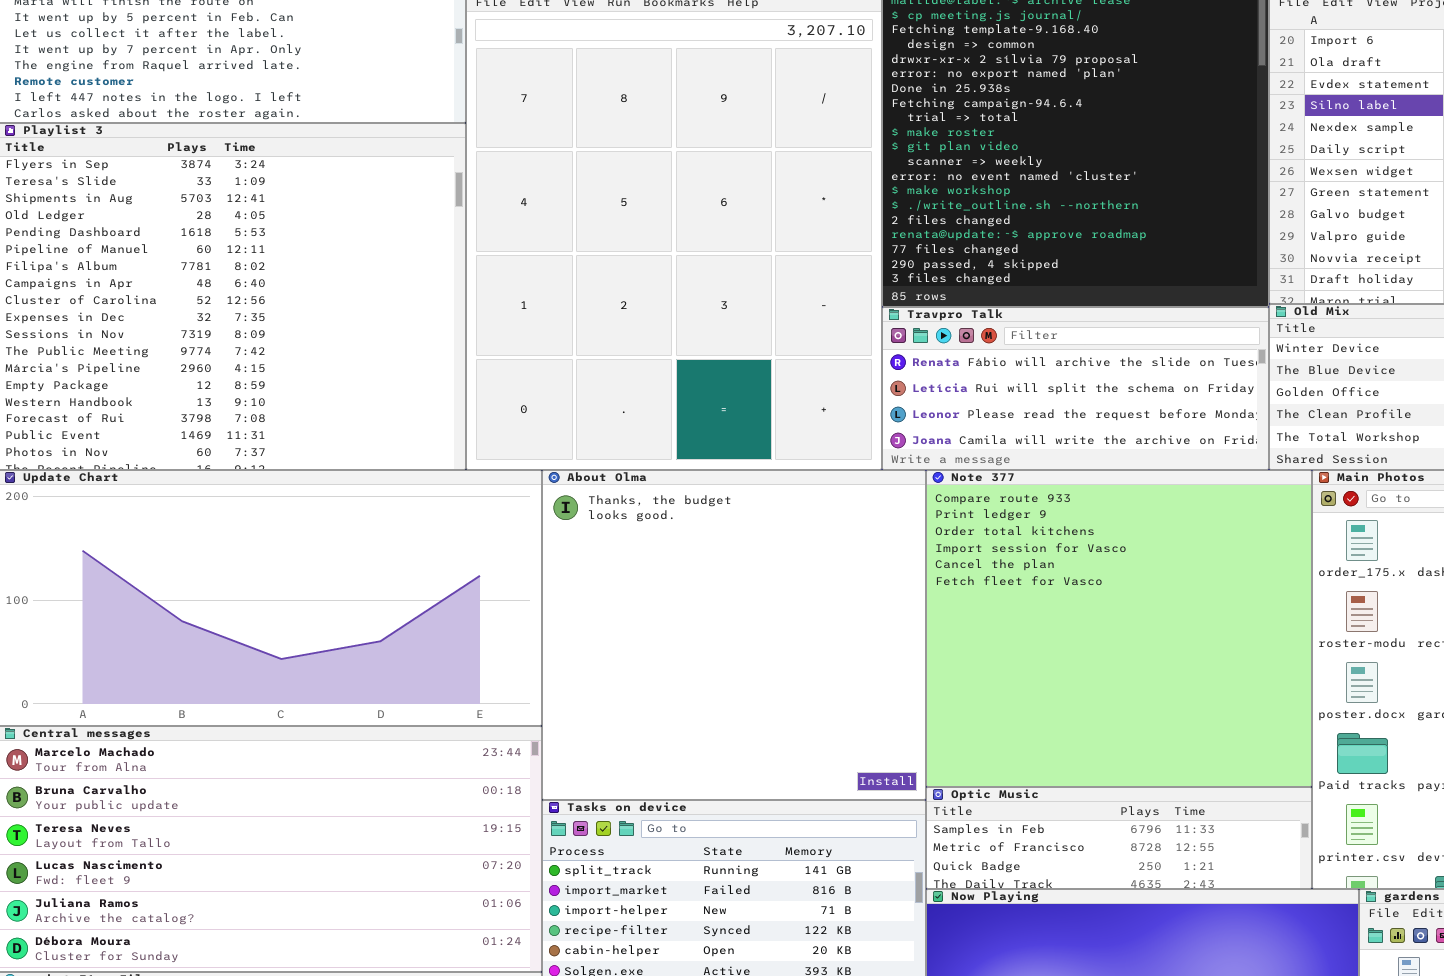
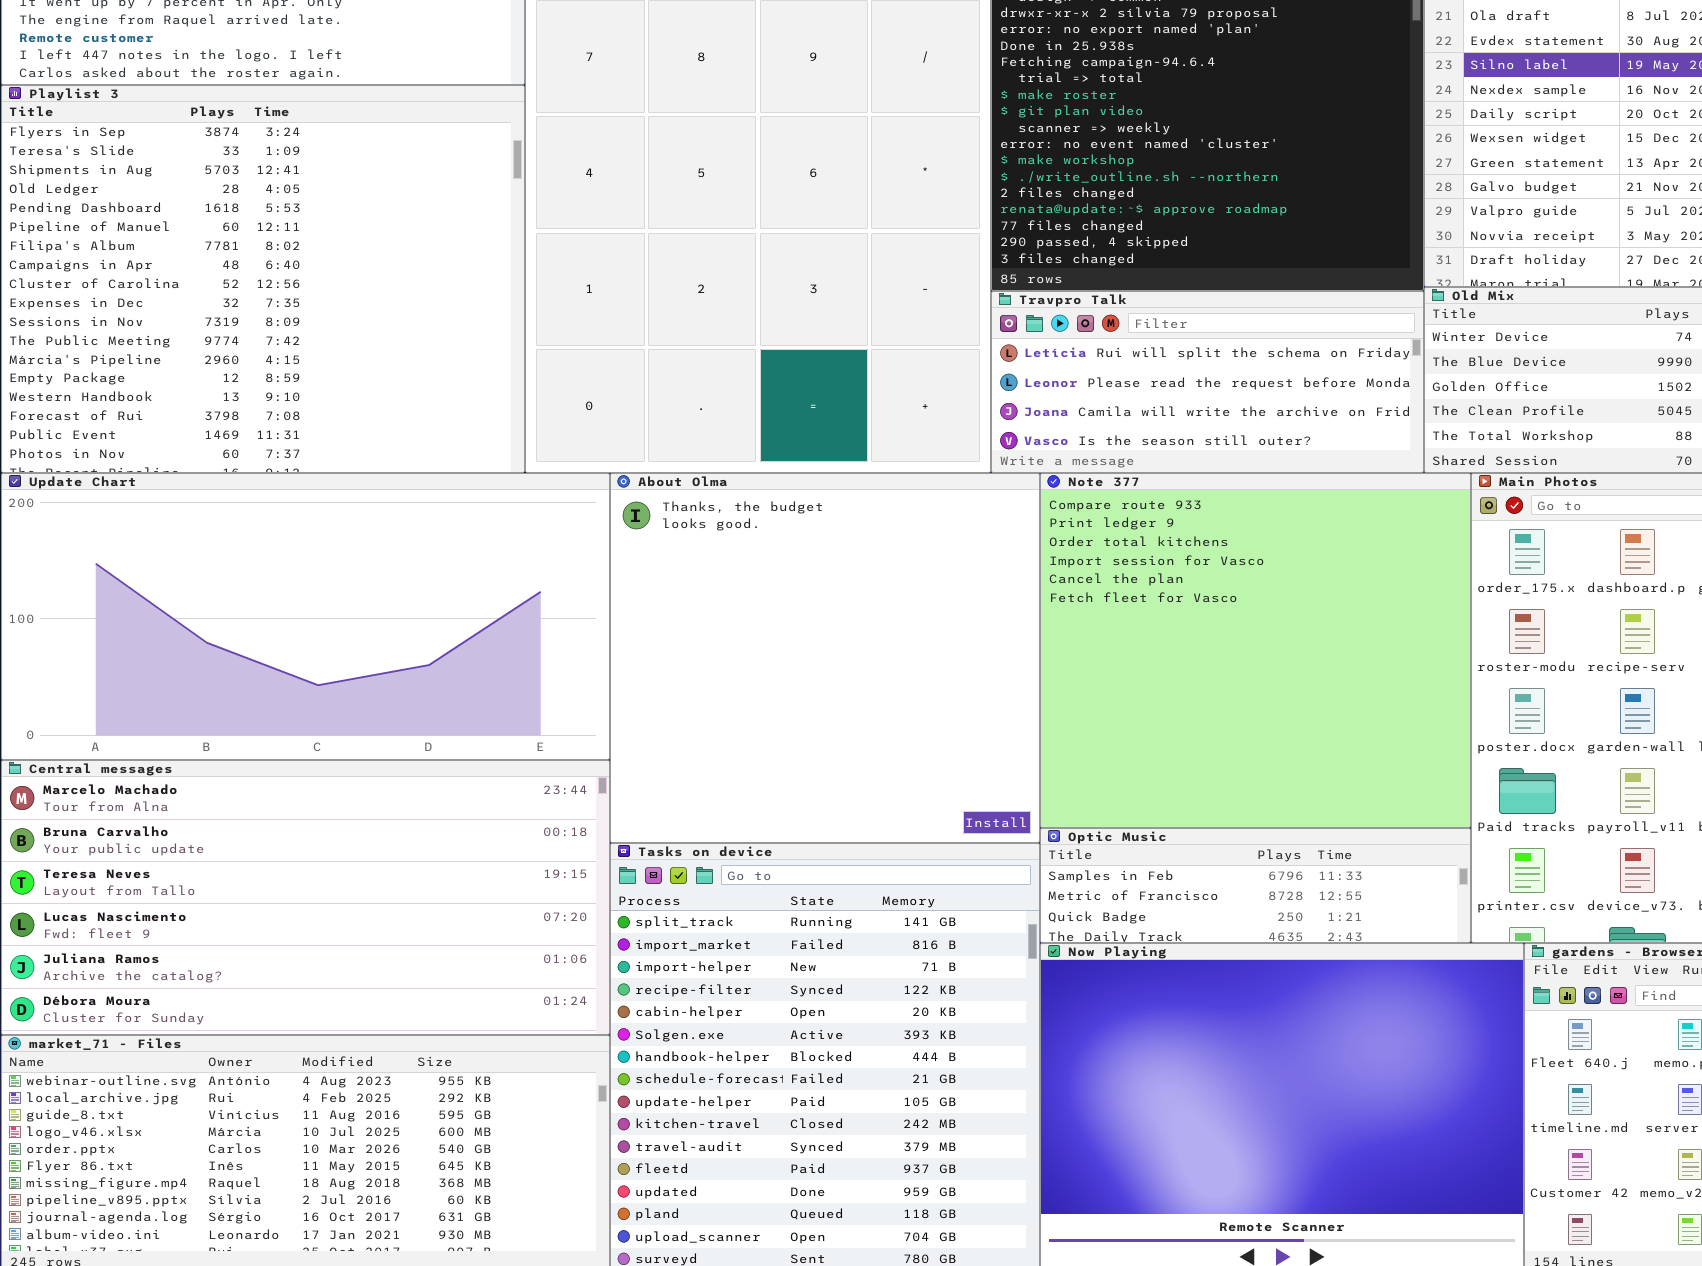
Travpro Talk: [882,307,1269,470] -> [991,291,1424,473], scrolled down 1 row

